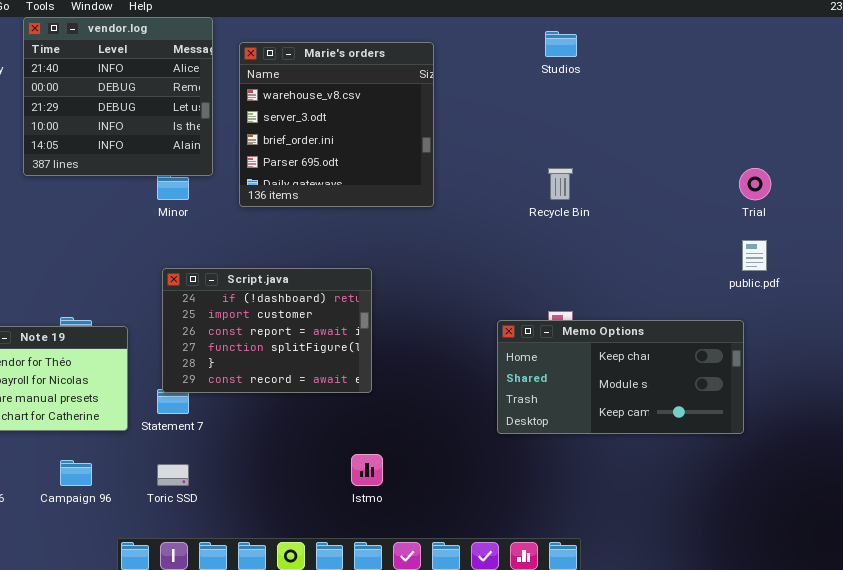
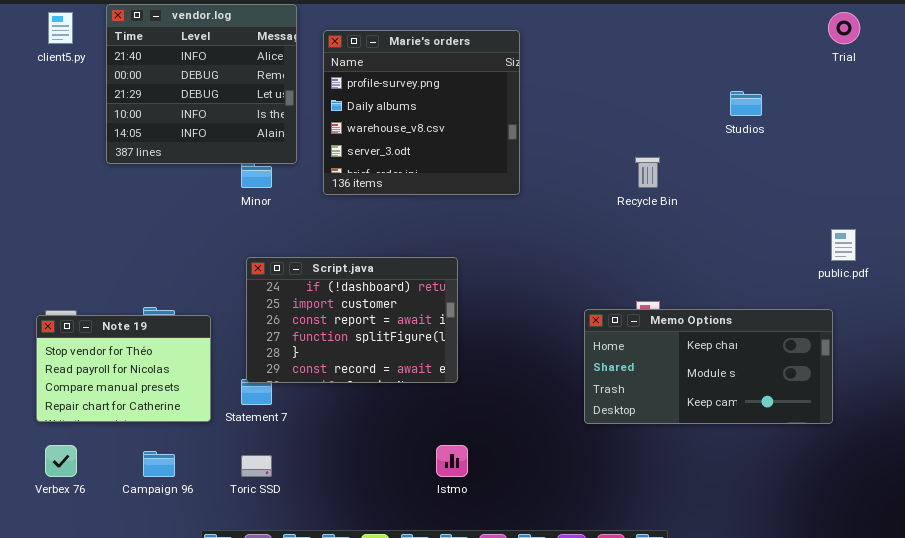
Studios: [545,31,577,57] -> [730,91,762,116], moved
Marie's orders: [239,42,434,207] -> [323,30,520,195], scrolled up 2 rows
Trial: [739,168,771,200] -> [828,12,860,44], moved

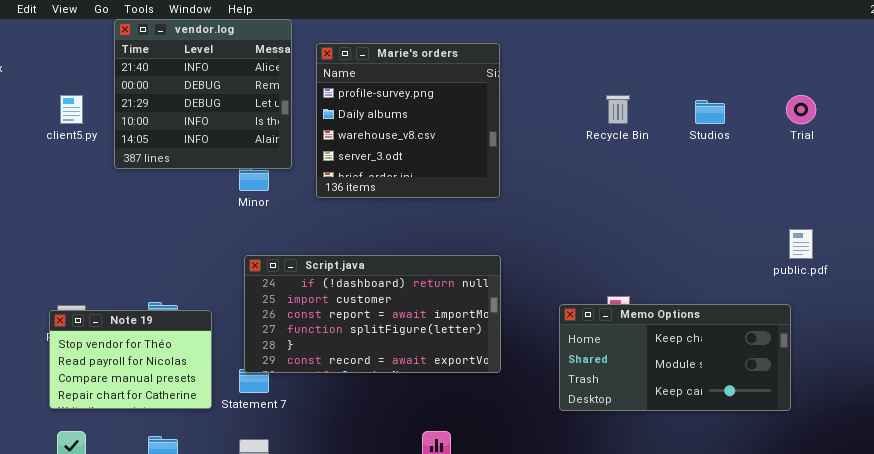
client5.py: [48,12,73,44] -> [60,95,83,124], moved
Trial: [828,12,860,44] -> [786,95,816,124], moved
Recycle Bin: [635,157,660,188] -> [606,95,630,124], moved
Script.java: [246,257,458,383] -> [244,255,501,373], resized

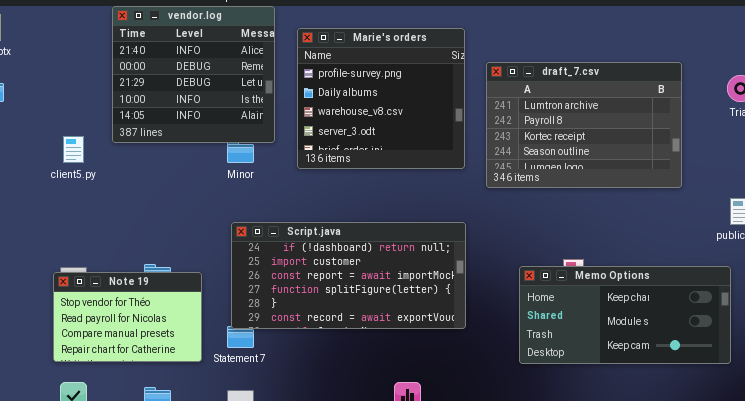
draft_7.csv: none -> [486,62,682,188], opened
client5.py: [60,95,83,124] -> [63,136,84,163], moved

